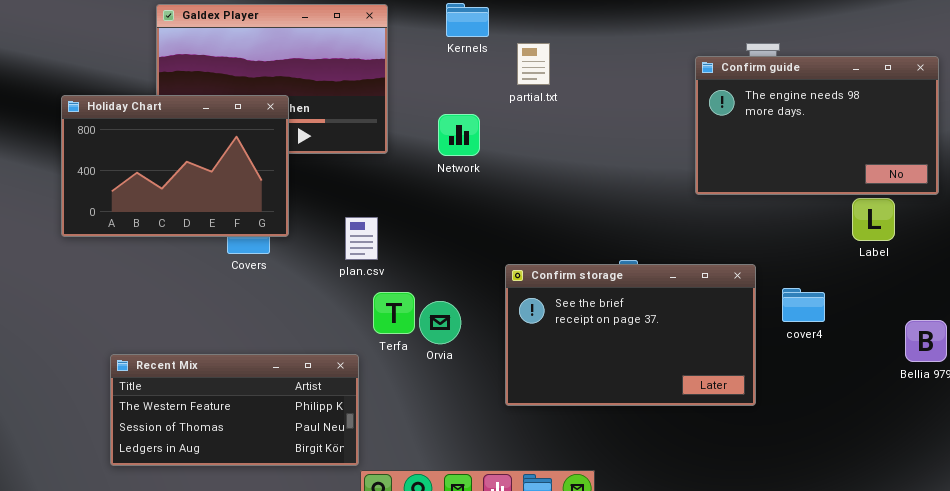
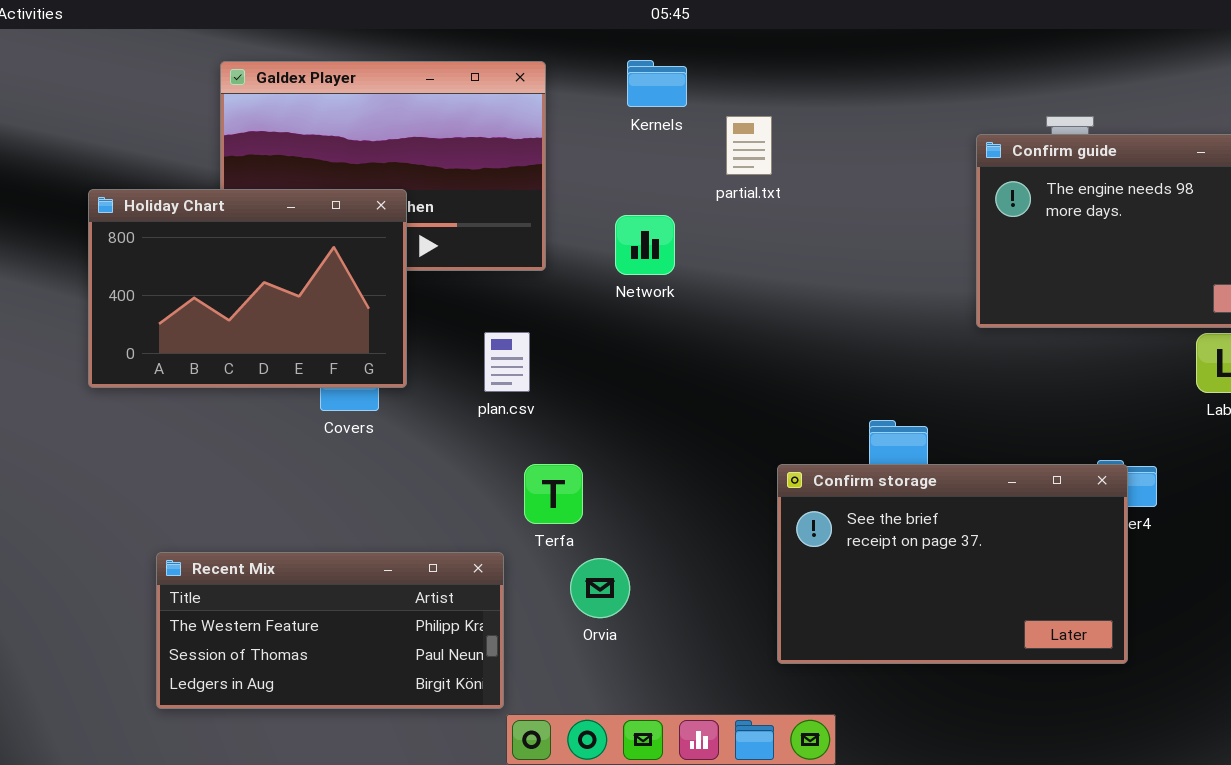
plan.csv: [345,217,378,260] -> [484,332,530,392], moved
Confirm storage: [505,264,756,406] -> [777,464,1128,664], moved
Orvia: [419,301,461,344] -> [570,558,630,618], moved

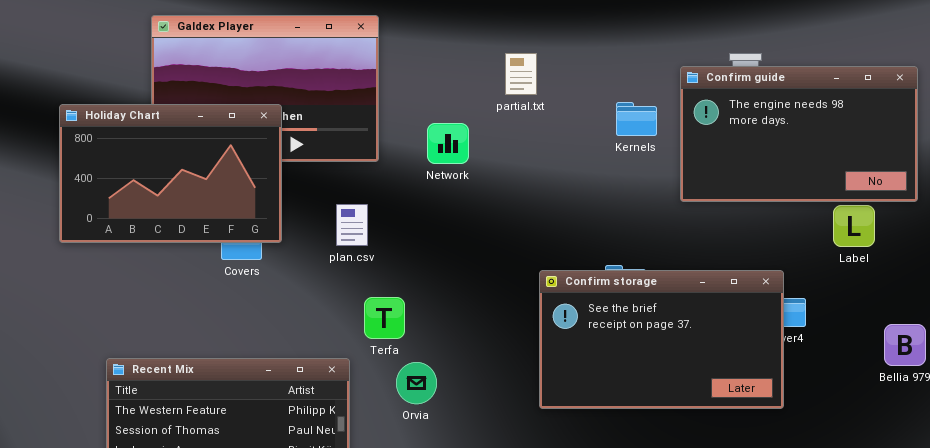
Kernels: [627,60,687,107] -> [616,102,657,136], moved
Confirm storage: [777,464,1128,664] -> [539,270,784,409], moved

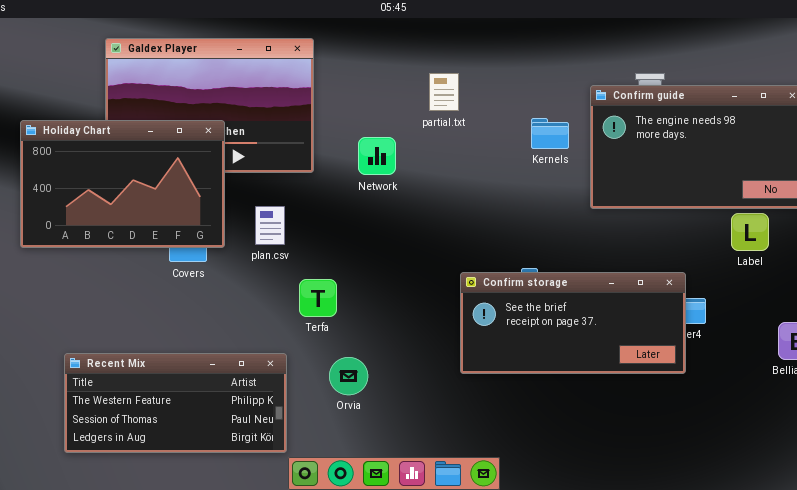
plan.csv: [336,204,368,246] -> [255,206,285,245], moved
Confirm storage: [539,270,784,409] -> [460,272,686,374], resized
Terfa: [364,297,405,339] -> [299,279,337,317], moved

